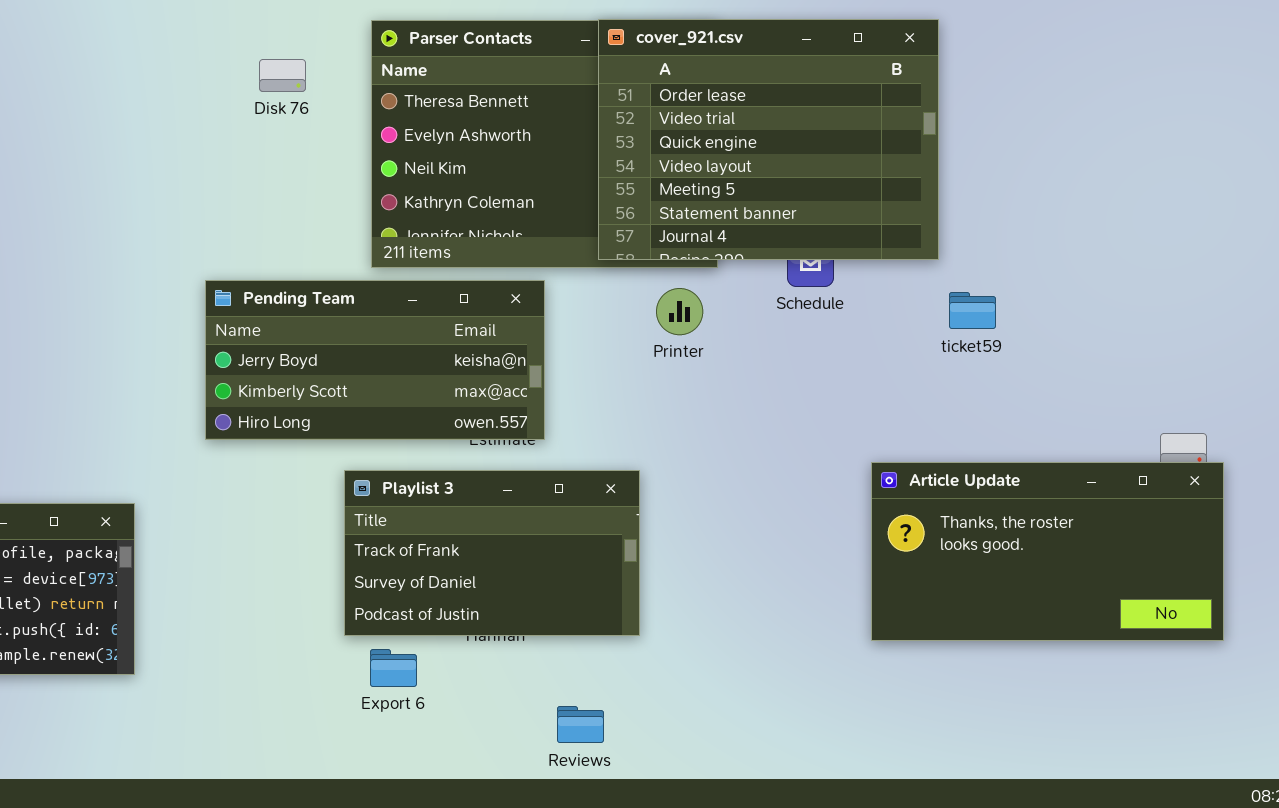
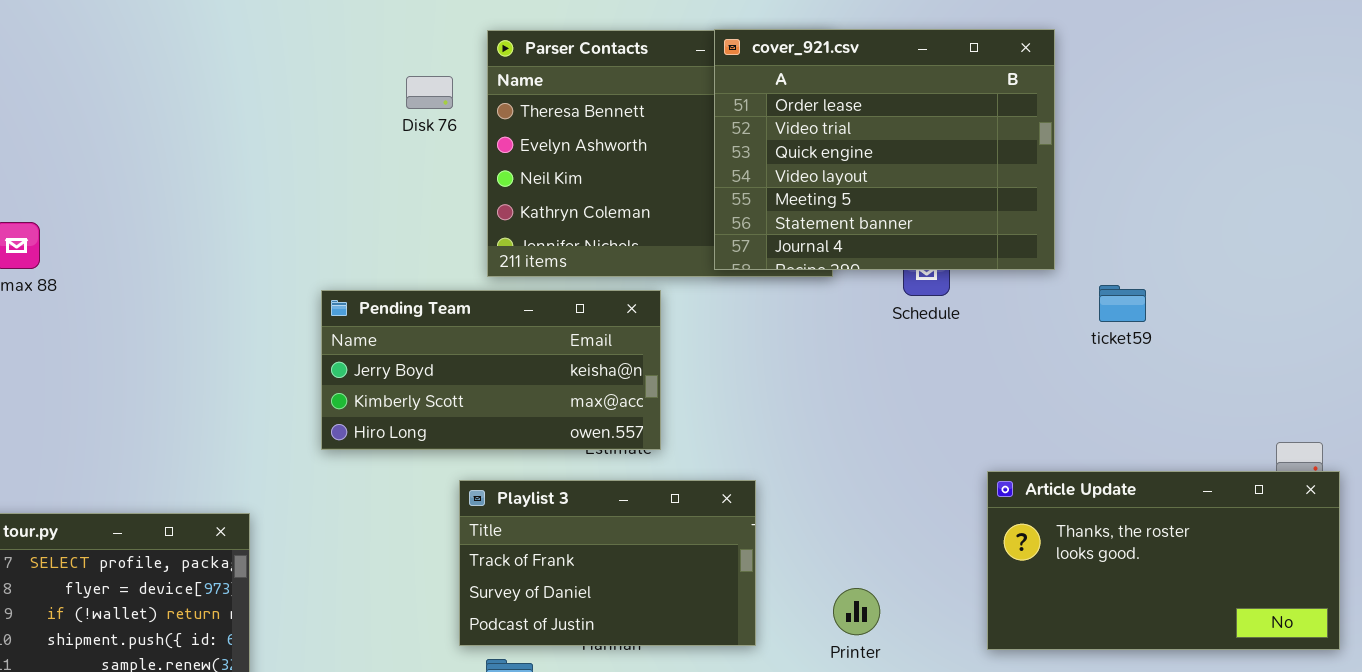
Disk 76: [259,59,306,92] -> [406,76,453,109], moved
Printer: [656,288,703,335] -> [833,588,880,635], moved
ticket59: [949,292,996,329] -> [1099,285,1146,322], moved

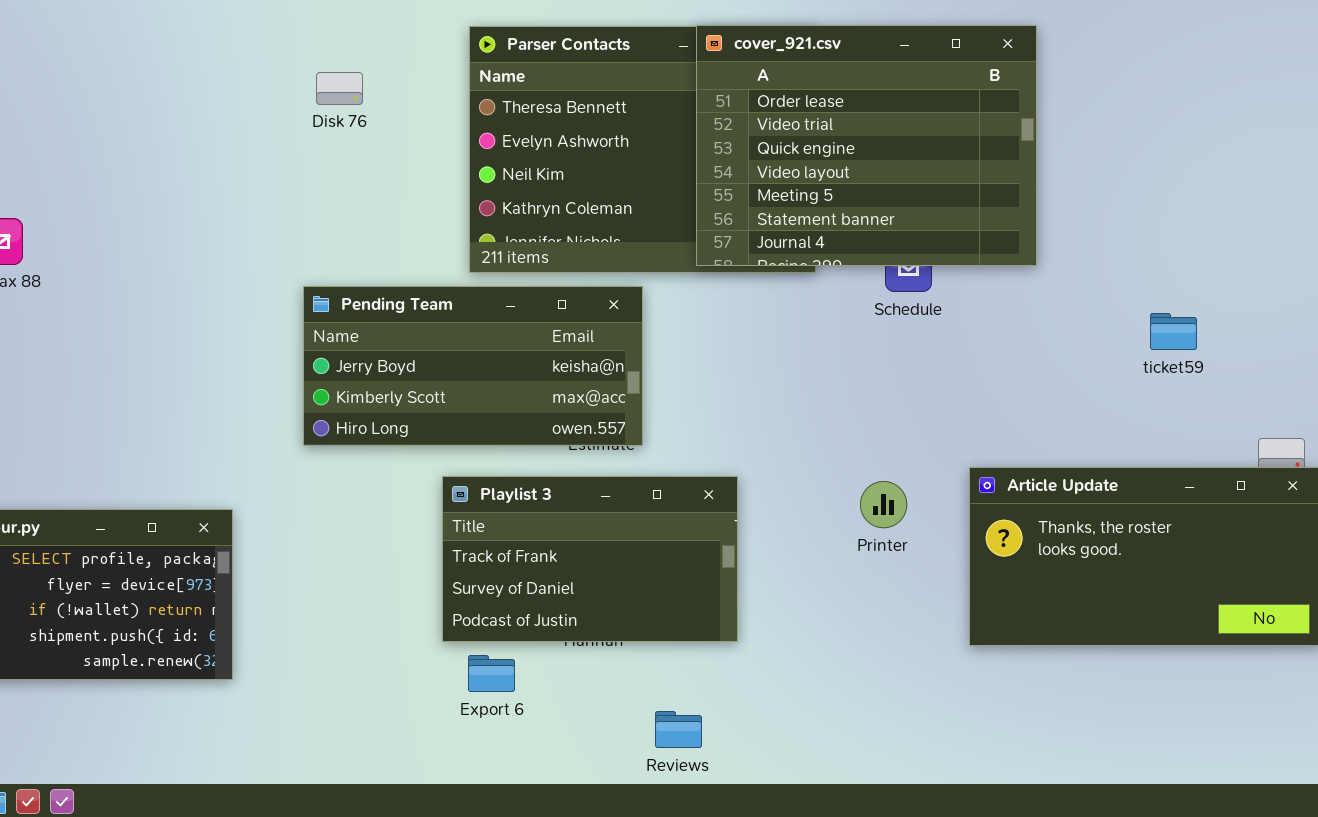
Disk 76: [406,76,453,109] -> [316,72,363,105], moved
ticket59: [1099,285,1146,322] -> [1150,313,1197,350], moved
Printer: [833,588,880,635] -> [860,481,907,528], moved

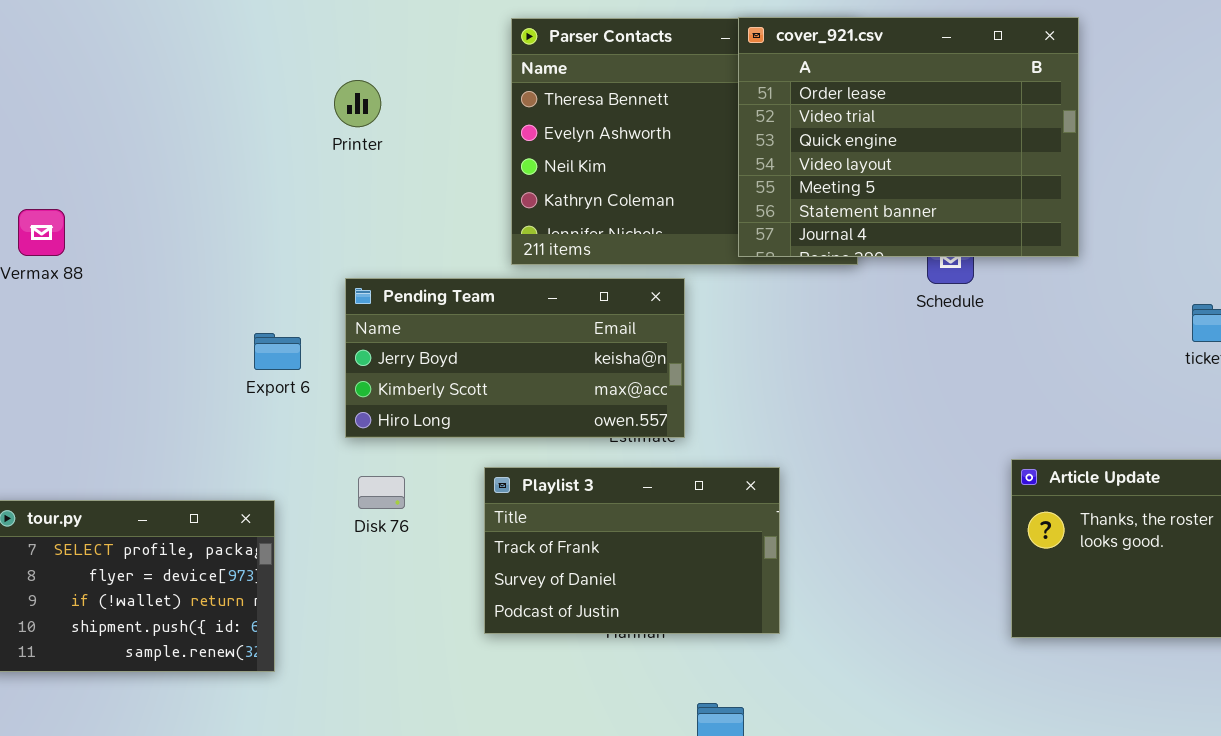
Disk 76: [316,72,363,105] -> [358,476,405,509], moved
Printer: [860,481,907,528] -> [334,80,381,127], moved
Export 6: [468,655,515,692] -> [254,333,301,370], moved

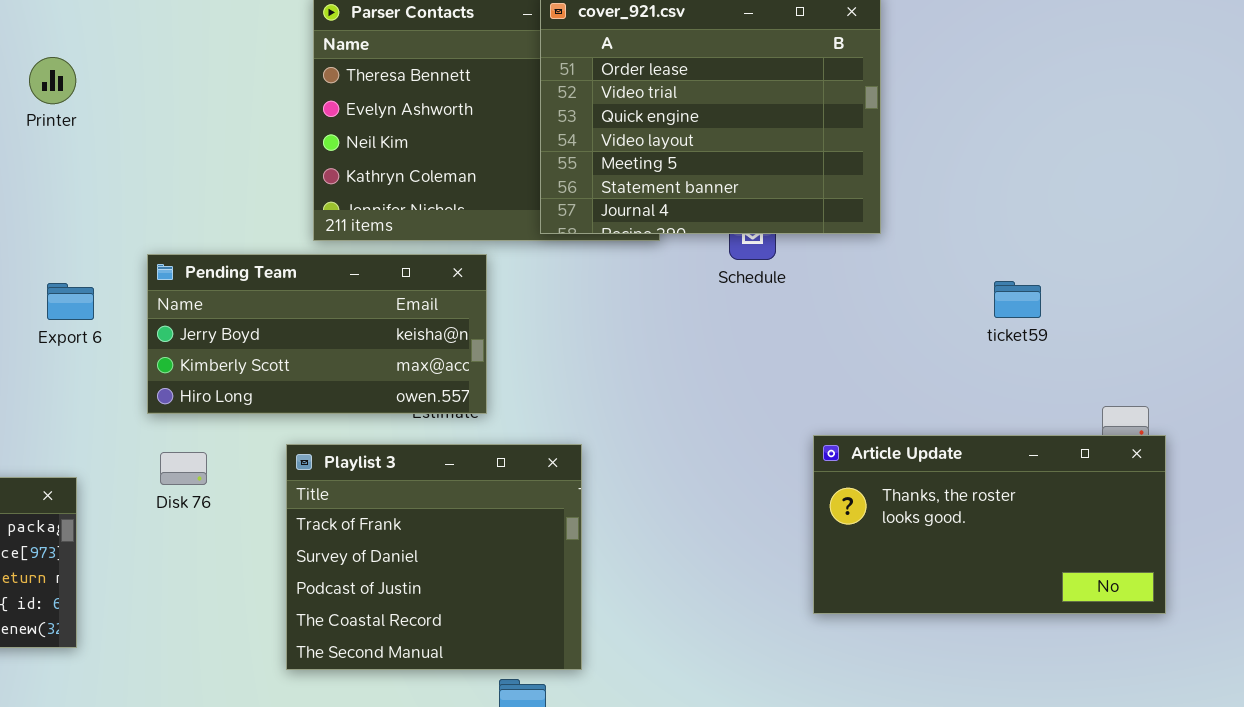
Printer: [334,80,381,127] -> [29,57,76,104], moved
Export 6: [254,333,301,370] -> [47,283,94,320], moved
Playlist 3: [484,467,780,634] -> [286,444,582,670], resized

